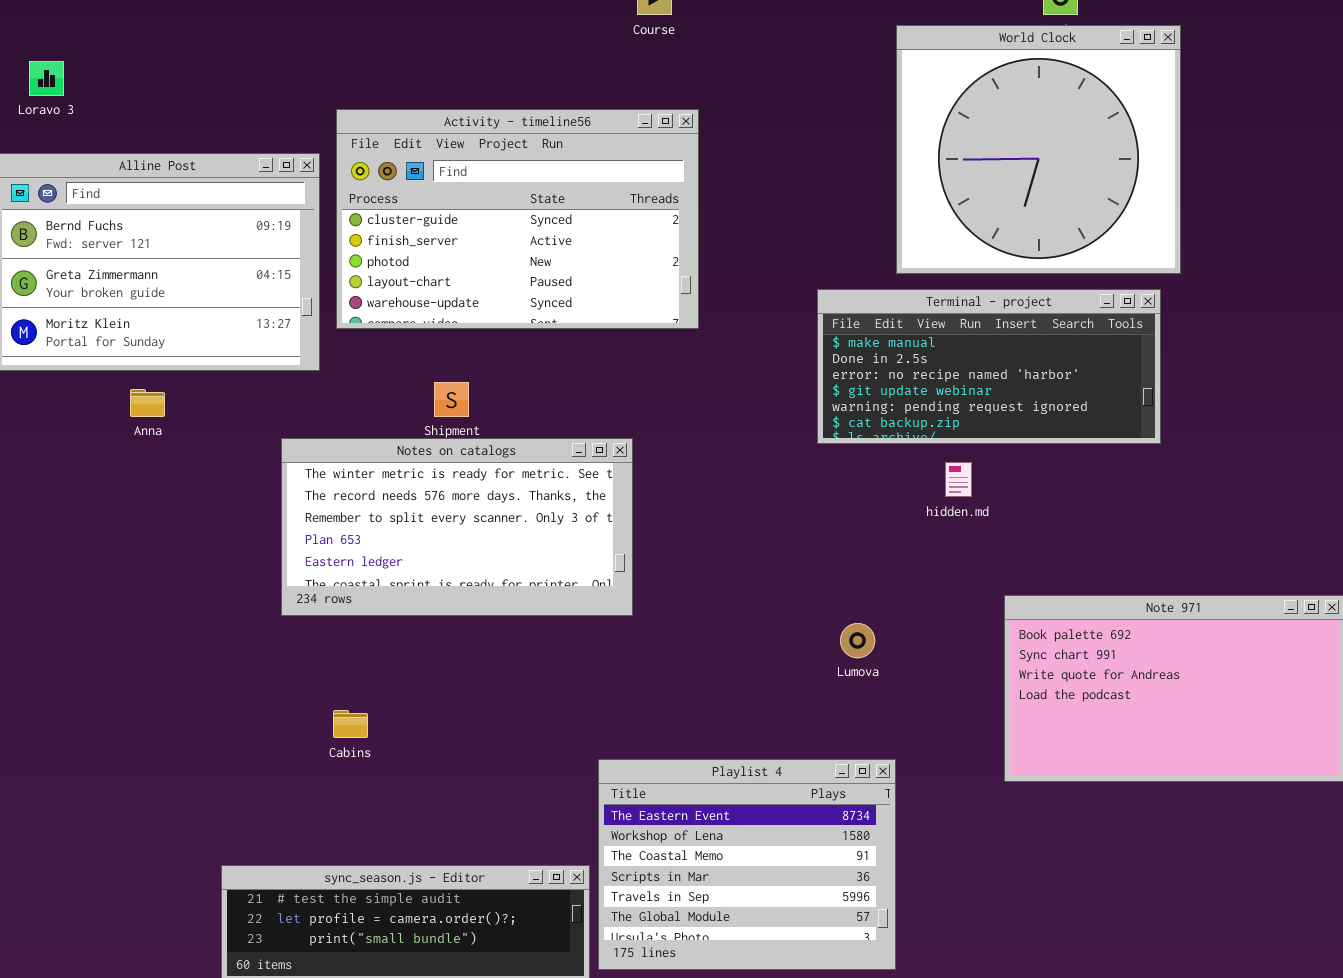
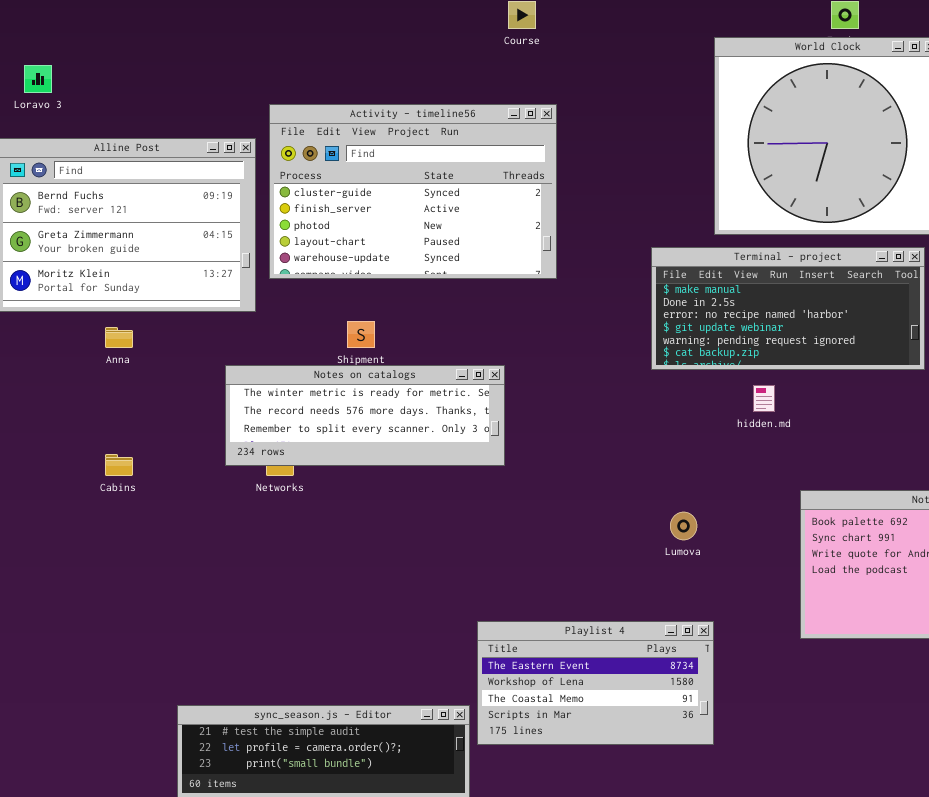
Notes on catalogs: [281,438,633,616] -> [225,365,505,466], resized
Cabins: [333,710,368,738] -> [105,454,133,476], moved
Playlist 4: [598,759,896,970] -> [477,621,714,745], resized

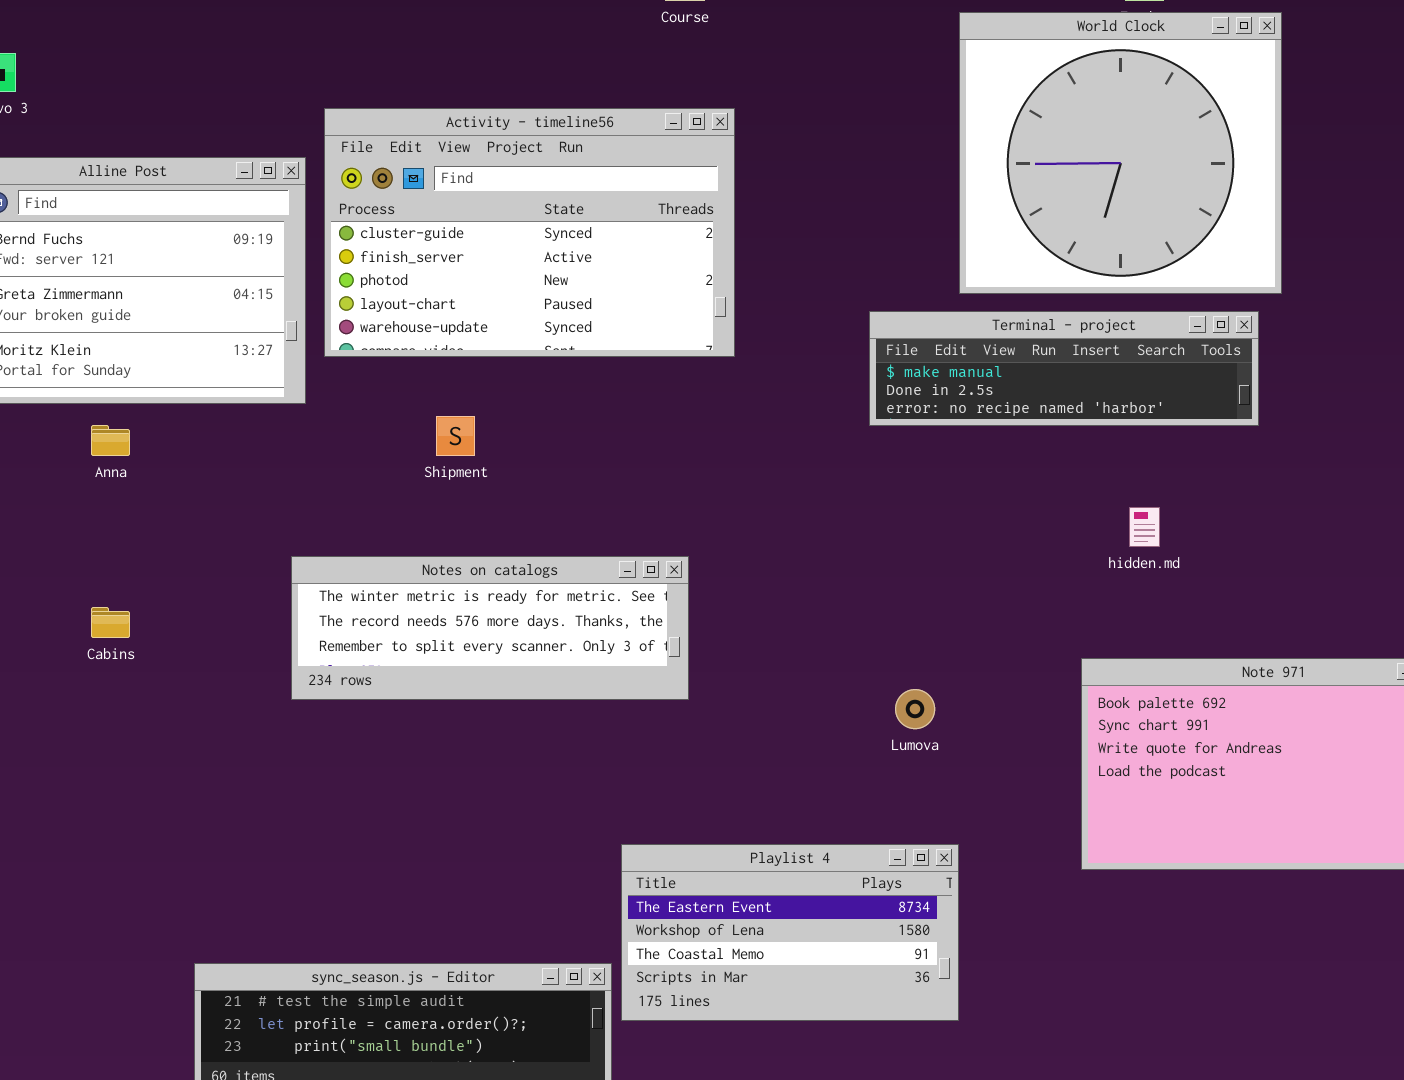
Terminal - project: [651,247,925,370] -> [869,311,1259,426], resized
Notes on catalogs: [225,365,505,466] -> [291,556,689,700], moved
hidden.md: [753,385,775,412] -> [1129,507,1160,547], moved

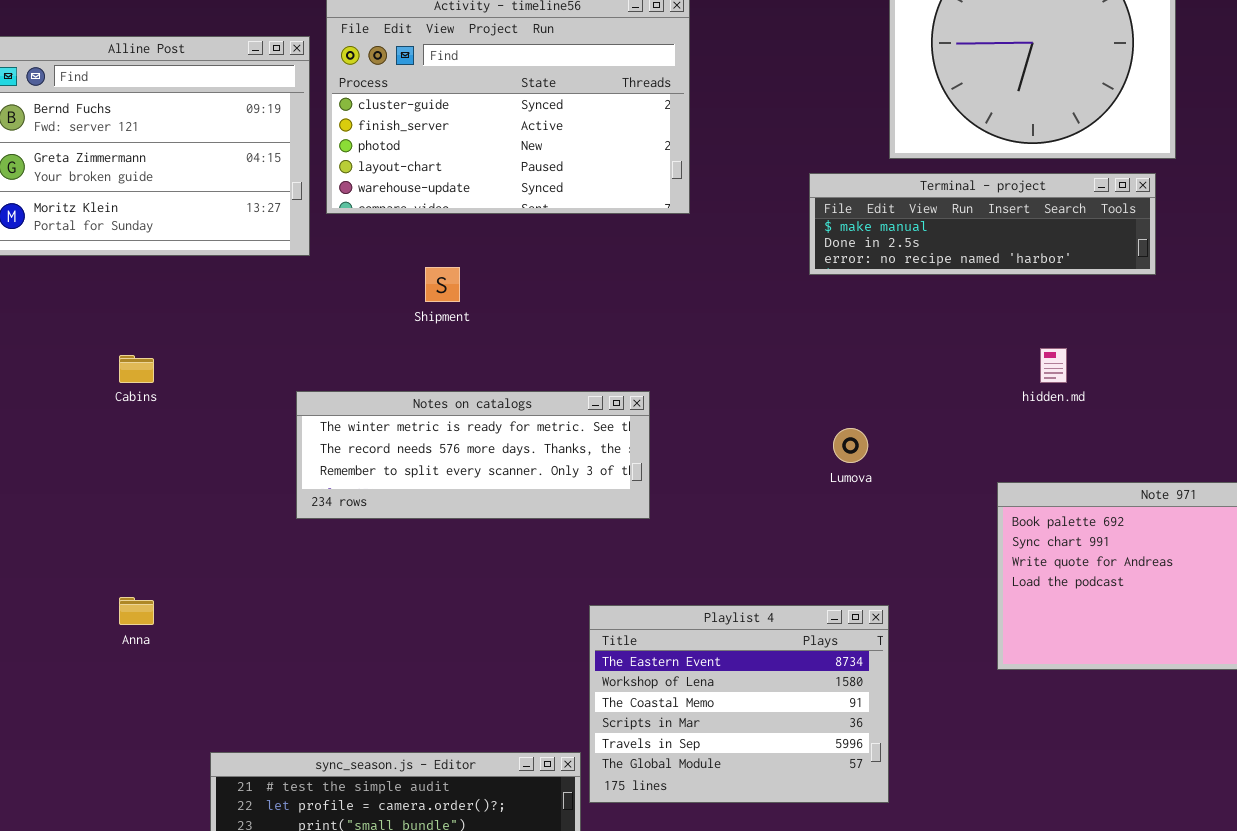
Anna: [91,425,130,456] -> [119,597,154,625], moved
Cabins: [91,607,130,638] -> [119,355,154,383], moved
Lumova: [895,689,935,729] -> [833,428,868,463], moved
Playlist 4: [621,844,959,1021] -> [589,605,889,803], resized

